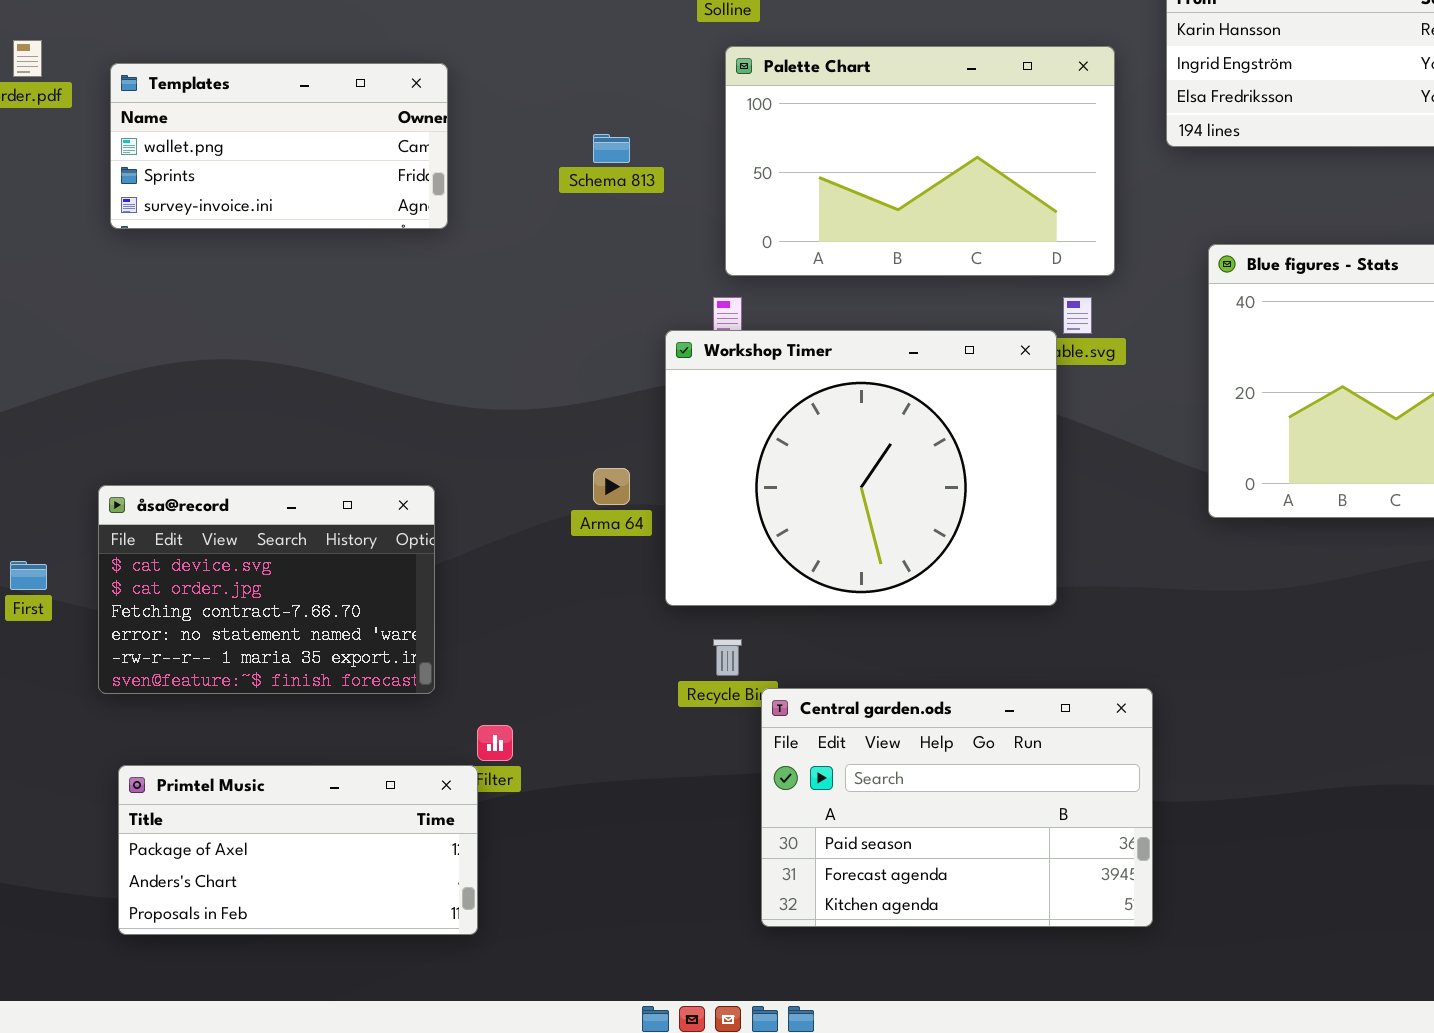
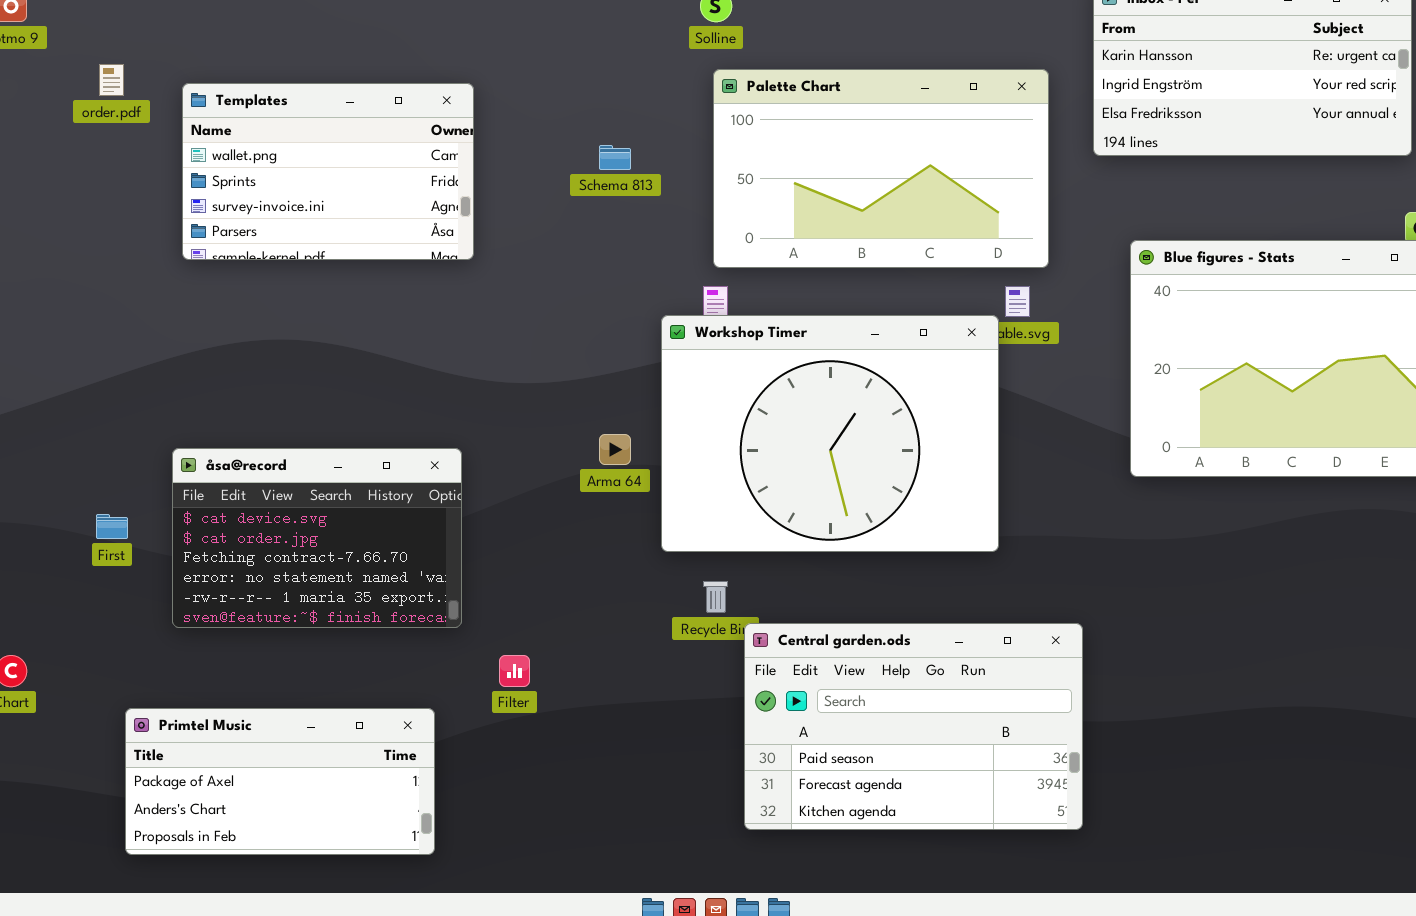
Templates: [110,63,448,229] -> [182,83,474,260], resized
Primtel Music: [118,765,478,935] -> [125,708,435,855], moved

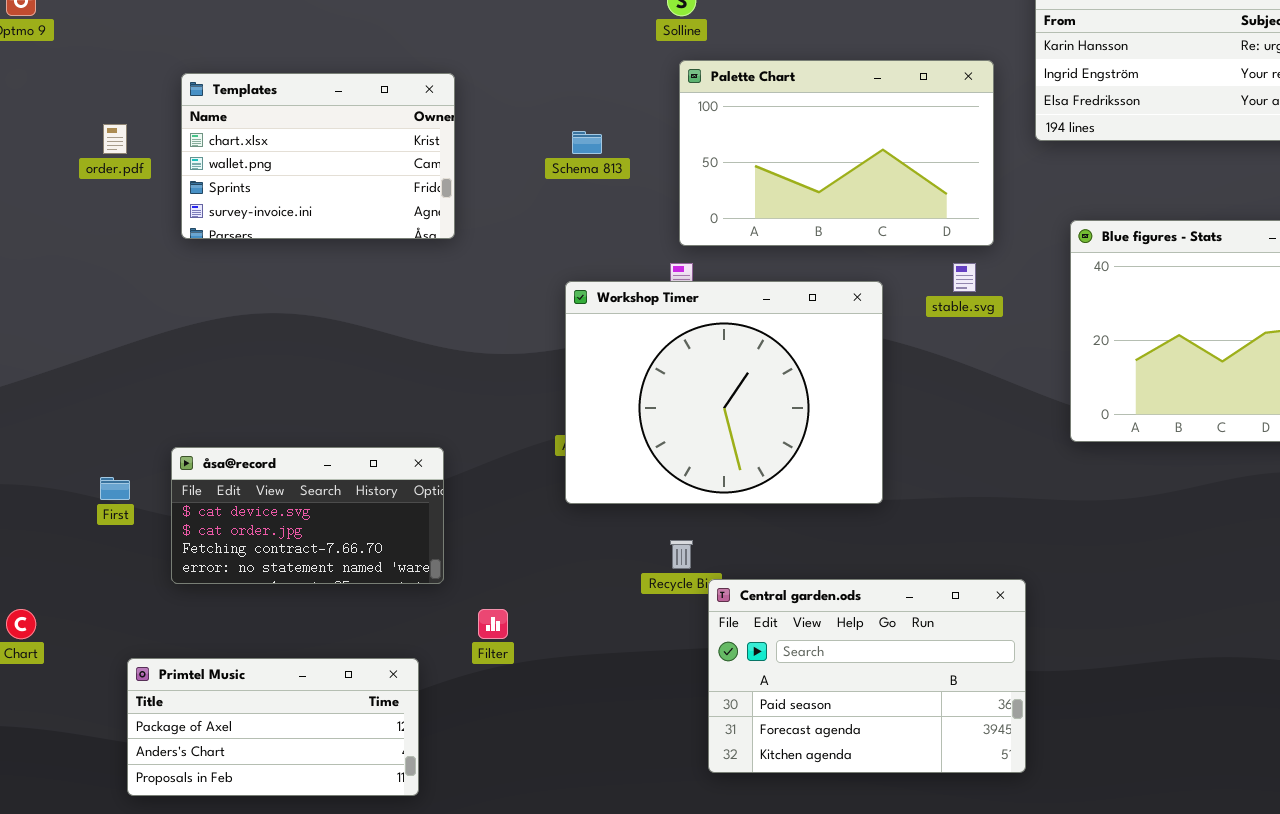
order.pdf: [99,64,124,96] -> [103,124,127,154], moved
Templates: [182,83,474,260] -> [181,73,455,239], scrolled up 1 row
Workshop Timer: [661,315,999,552] -> [565,281,883,504], moved
åsa@record: [172,448,462,628] -> [171,447,444,584], resized

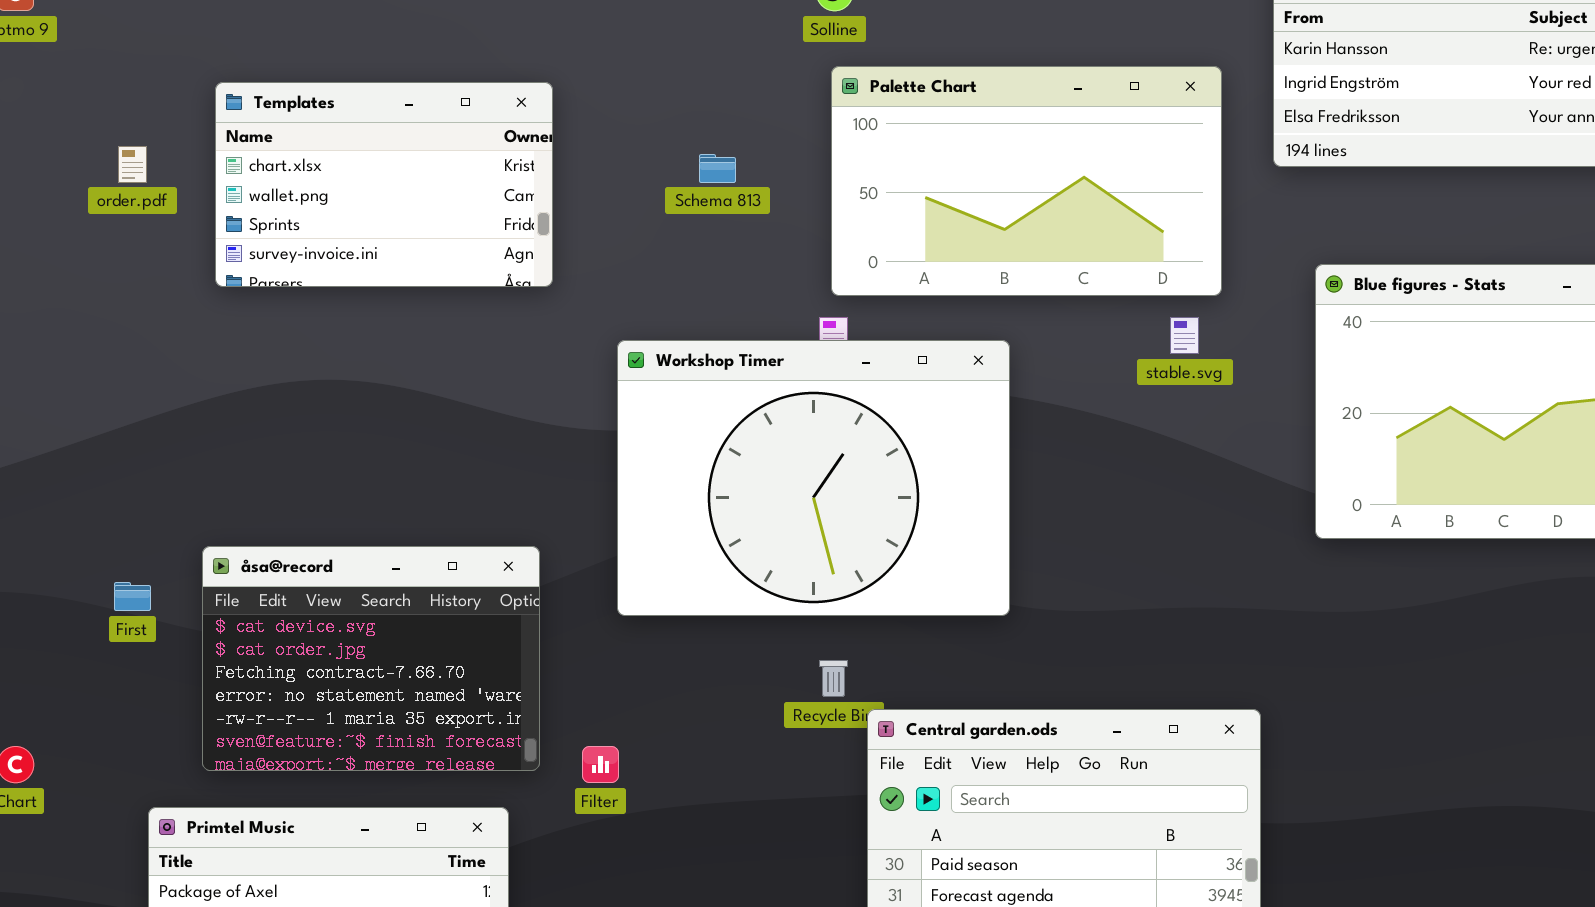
Workshop Timer: [565,281,883,504] -> [617,340,1010,616], moved
åsa@record: [171,447,444,584] -> [202,546,540,771], resized

